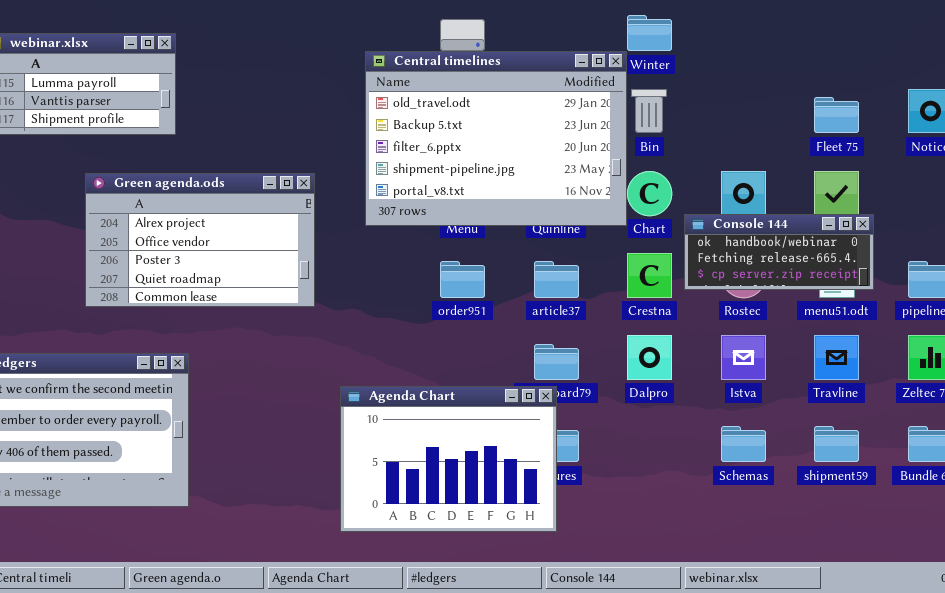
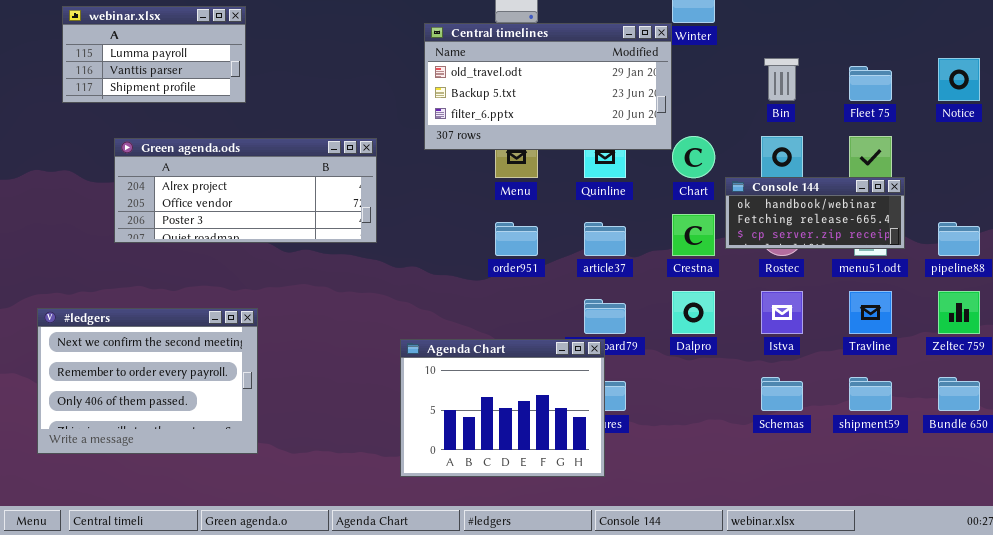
Central timelines: [365,51,627,226] -> [424,23,672,150], resized
Bin: [631,89,667,133] -> [764,58,799,101], moved
Green agenda.ods: [85,173,315,307] -> [114,138,377,243], resized

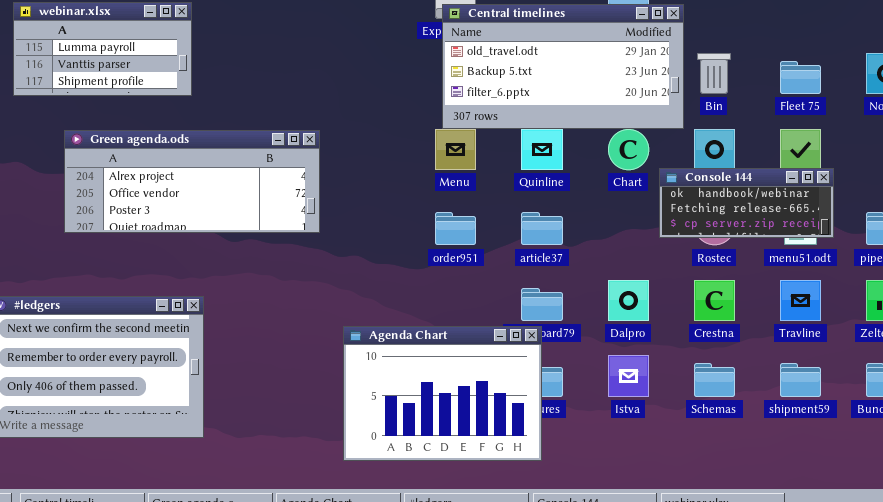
Central timelines: [424,23,672,150] -> [442,4,684,129], moved
Crestna: [672,214,715,256] -> [694,280,735,321], moved
Istva: [761,291,803,334] -> [608,355,649,397], moved

